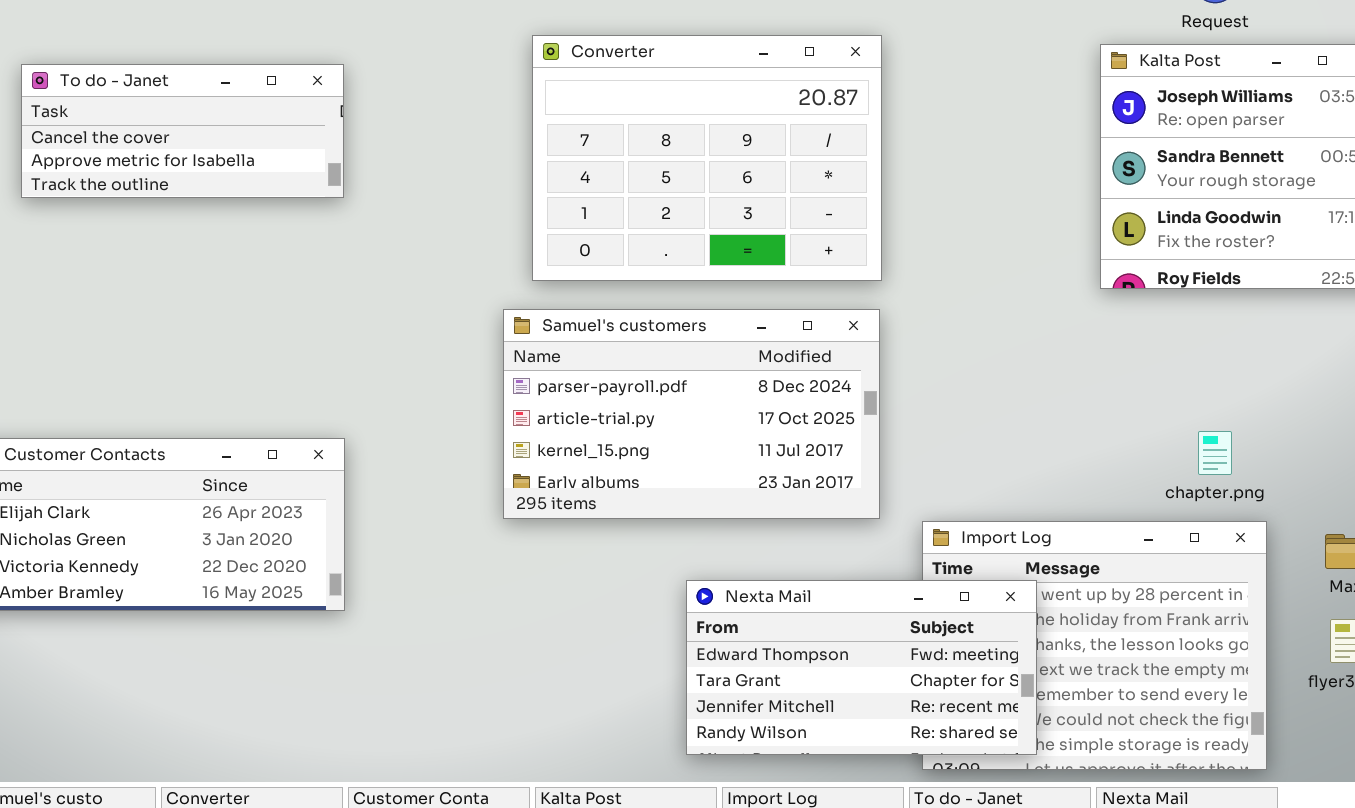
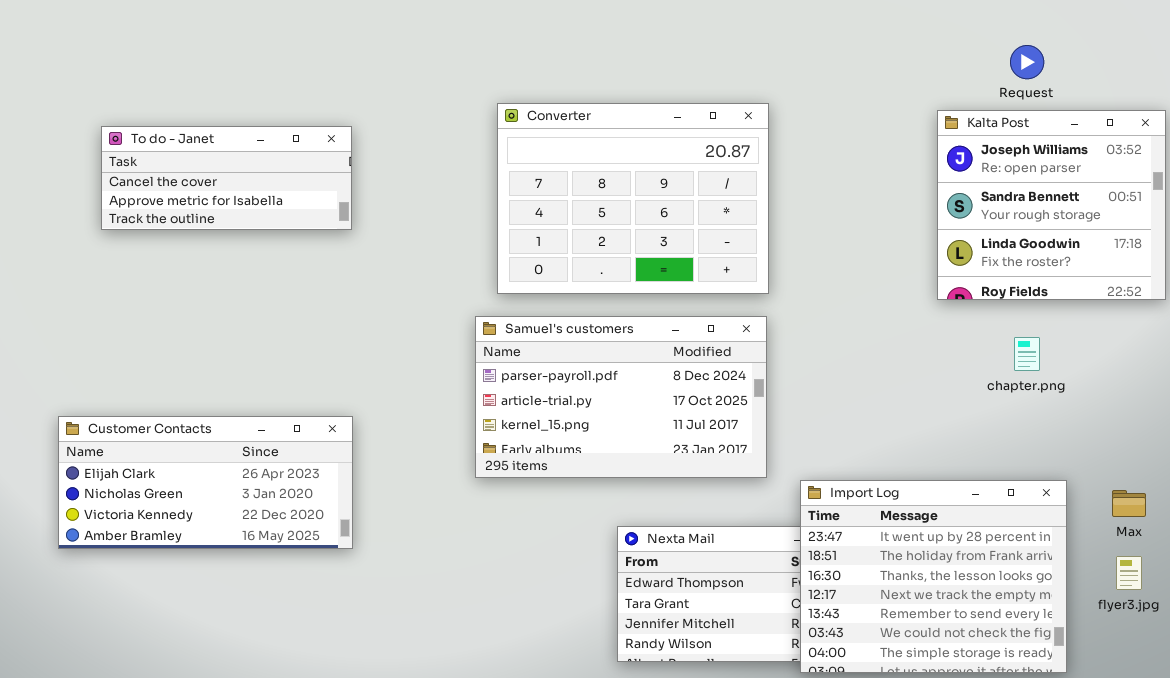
chapter.png: [1198,431,1232,475] -> [1014,337,1040,371], moved
Import Log: [922,521,1267,770] -> [800,480,1067,673], raised

